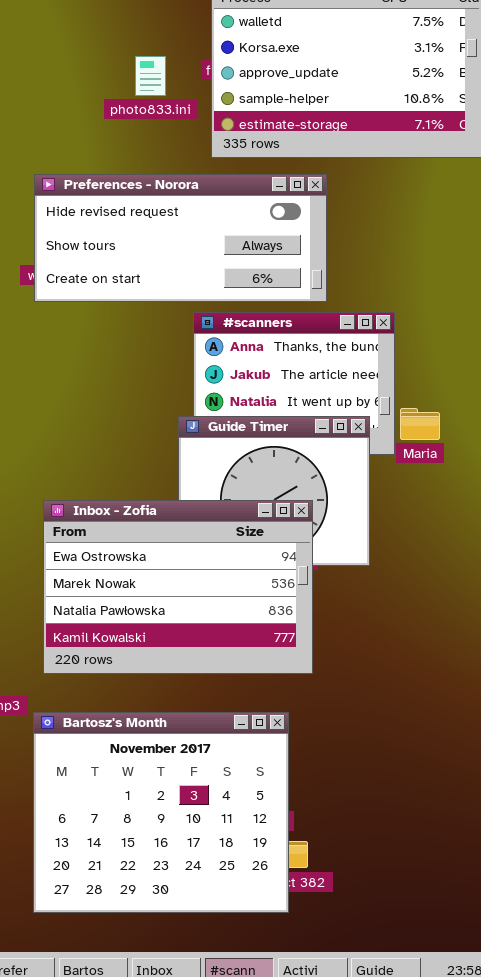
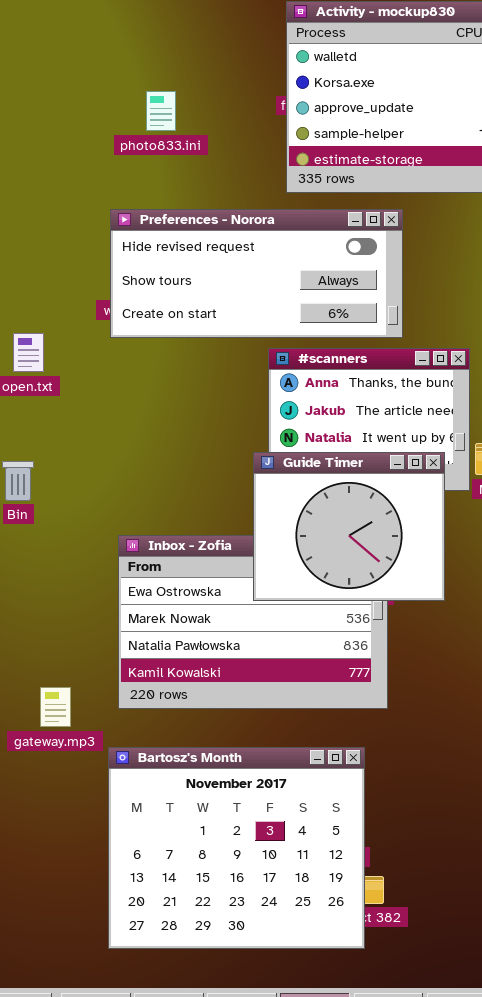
photo833.ini: [135,56,166,96] -> [146,91,176,131], moved
Guide Timer: [178,416,370,566] -> [253,452,445,601], raised

